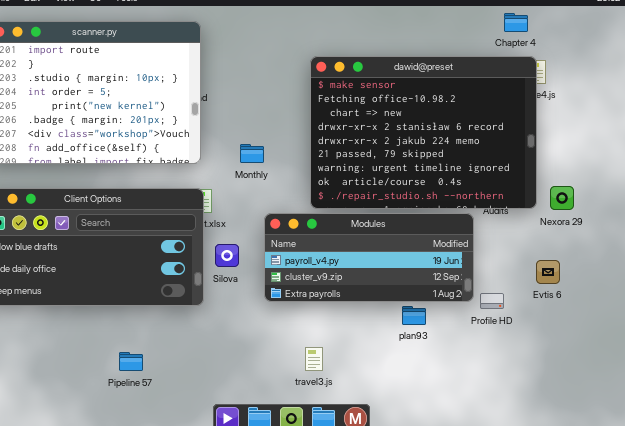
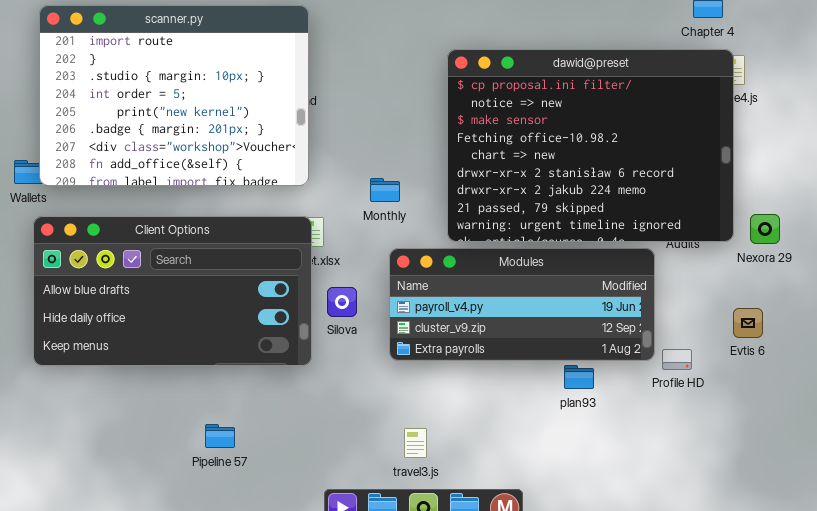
dawid@preset: [310,56,537,209] -> [447,49,734,242], scrolled up 2 rows
Monthly: [240,144,264,163] -> [370,178,400,202], moved
travel3.js: [305,347,323,371] -> [404,428,427,458], moved

